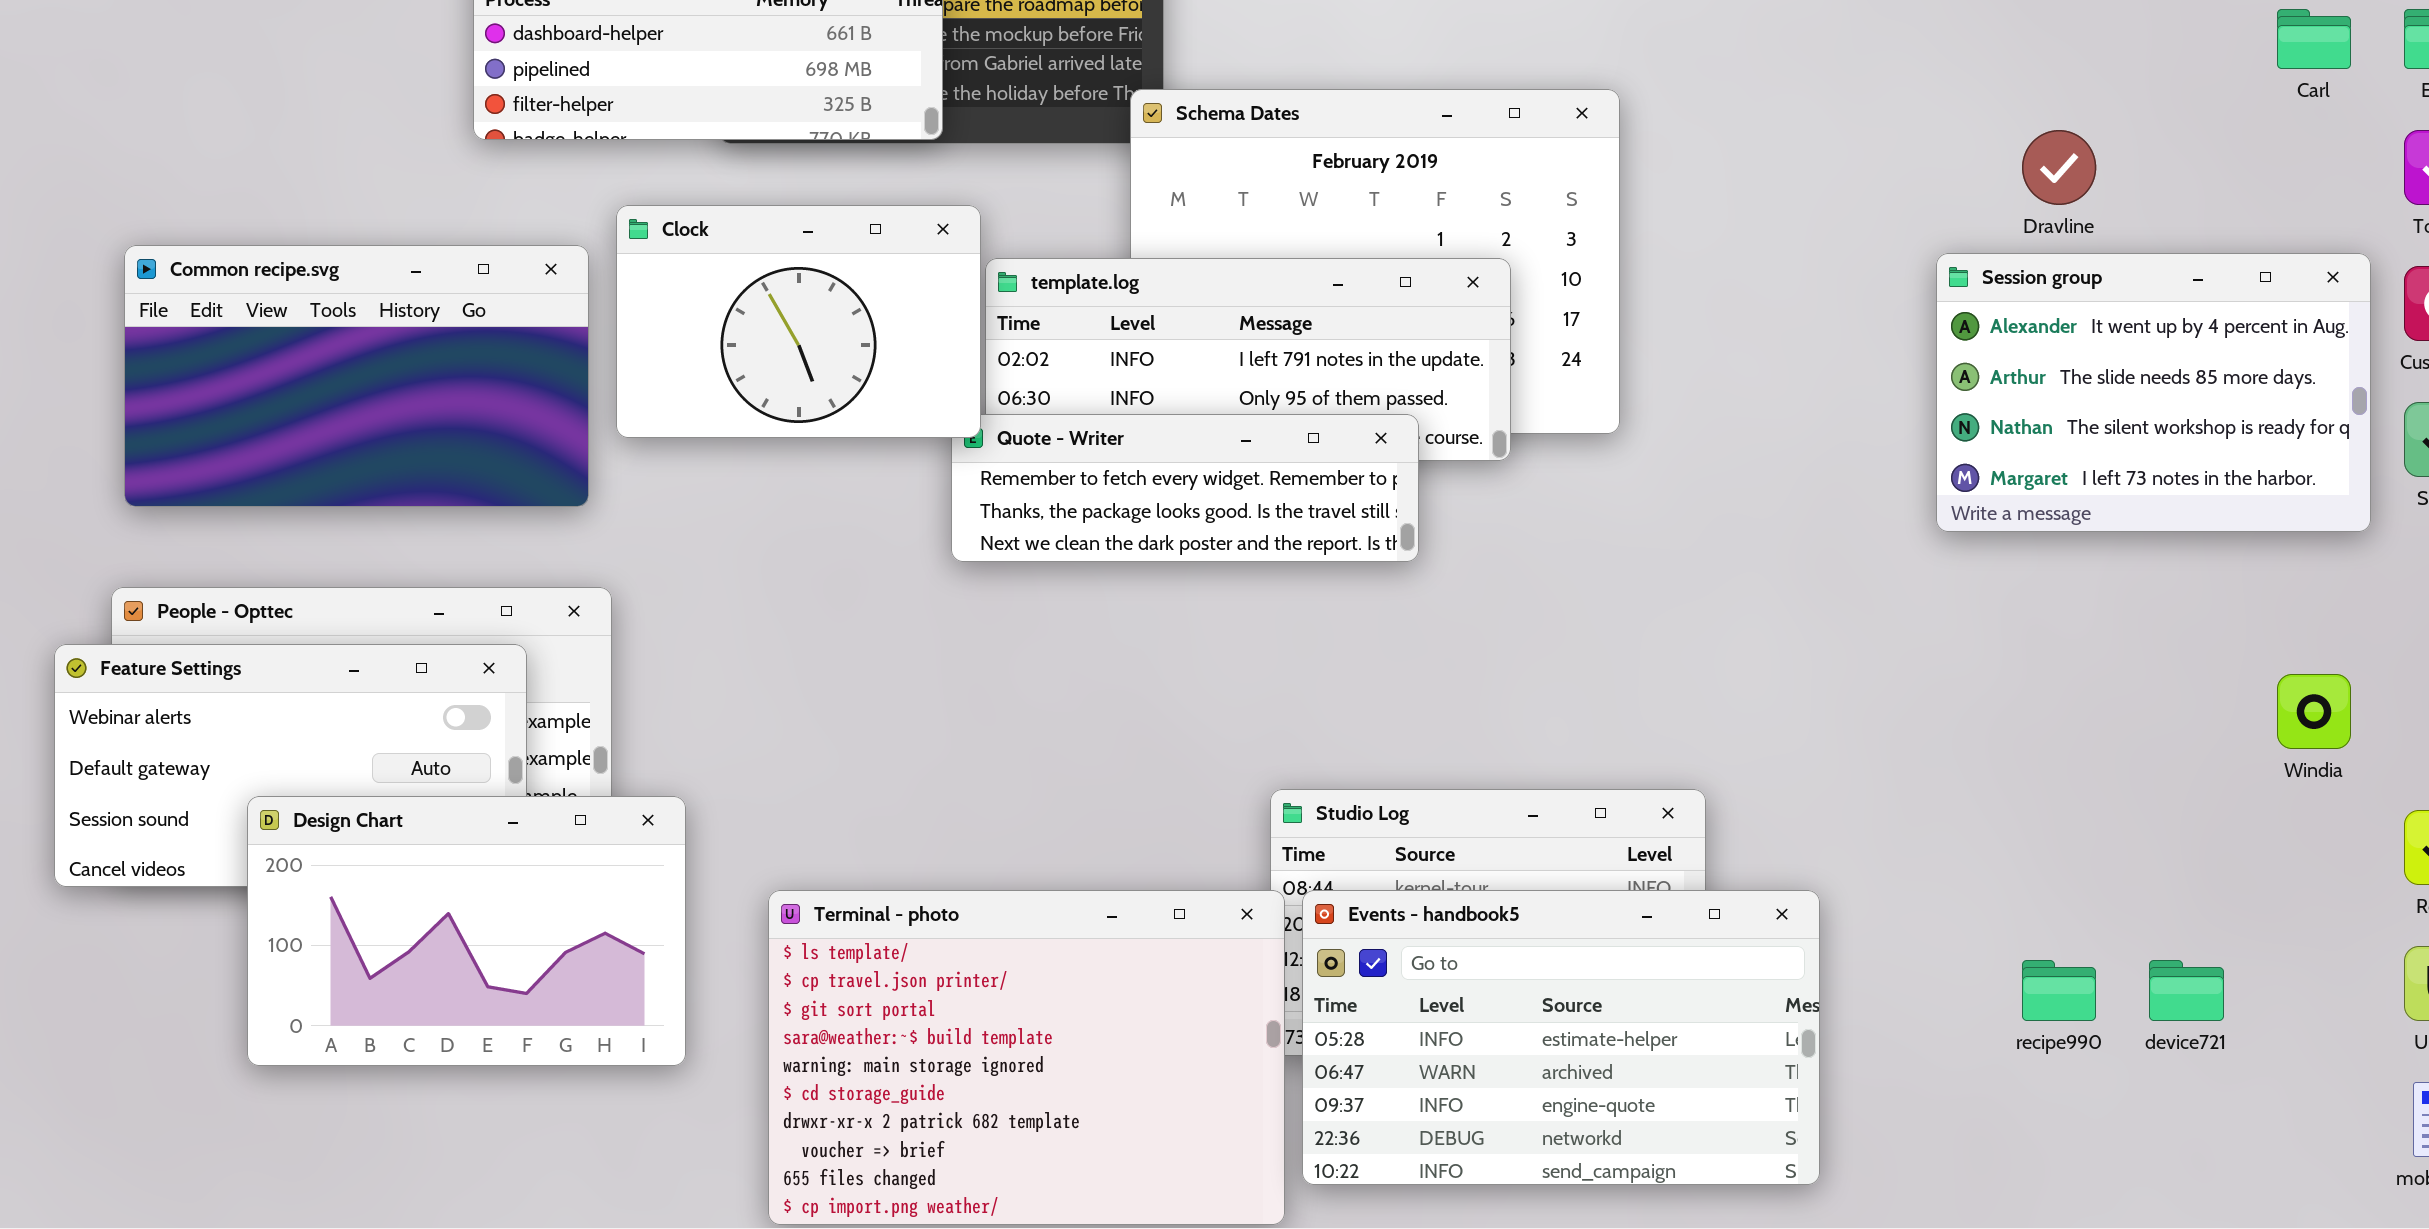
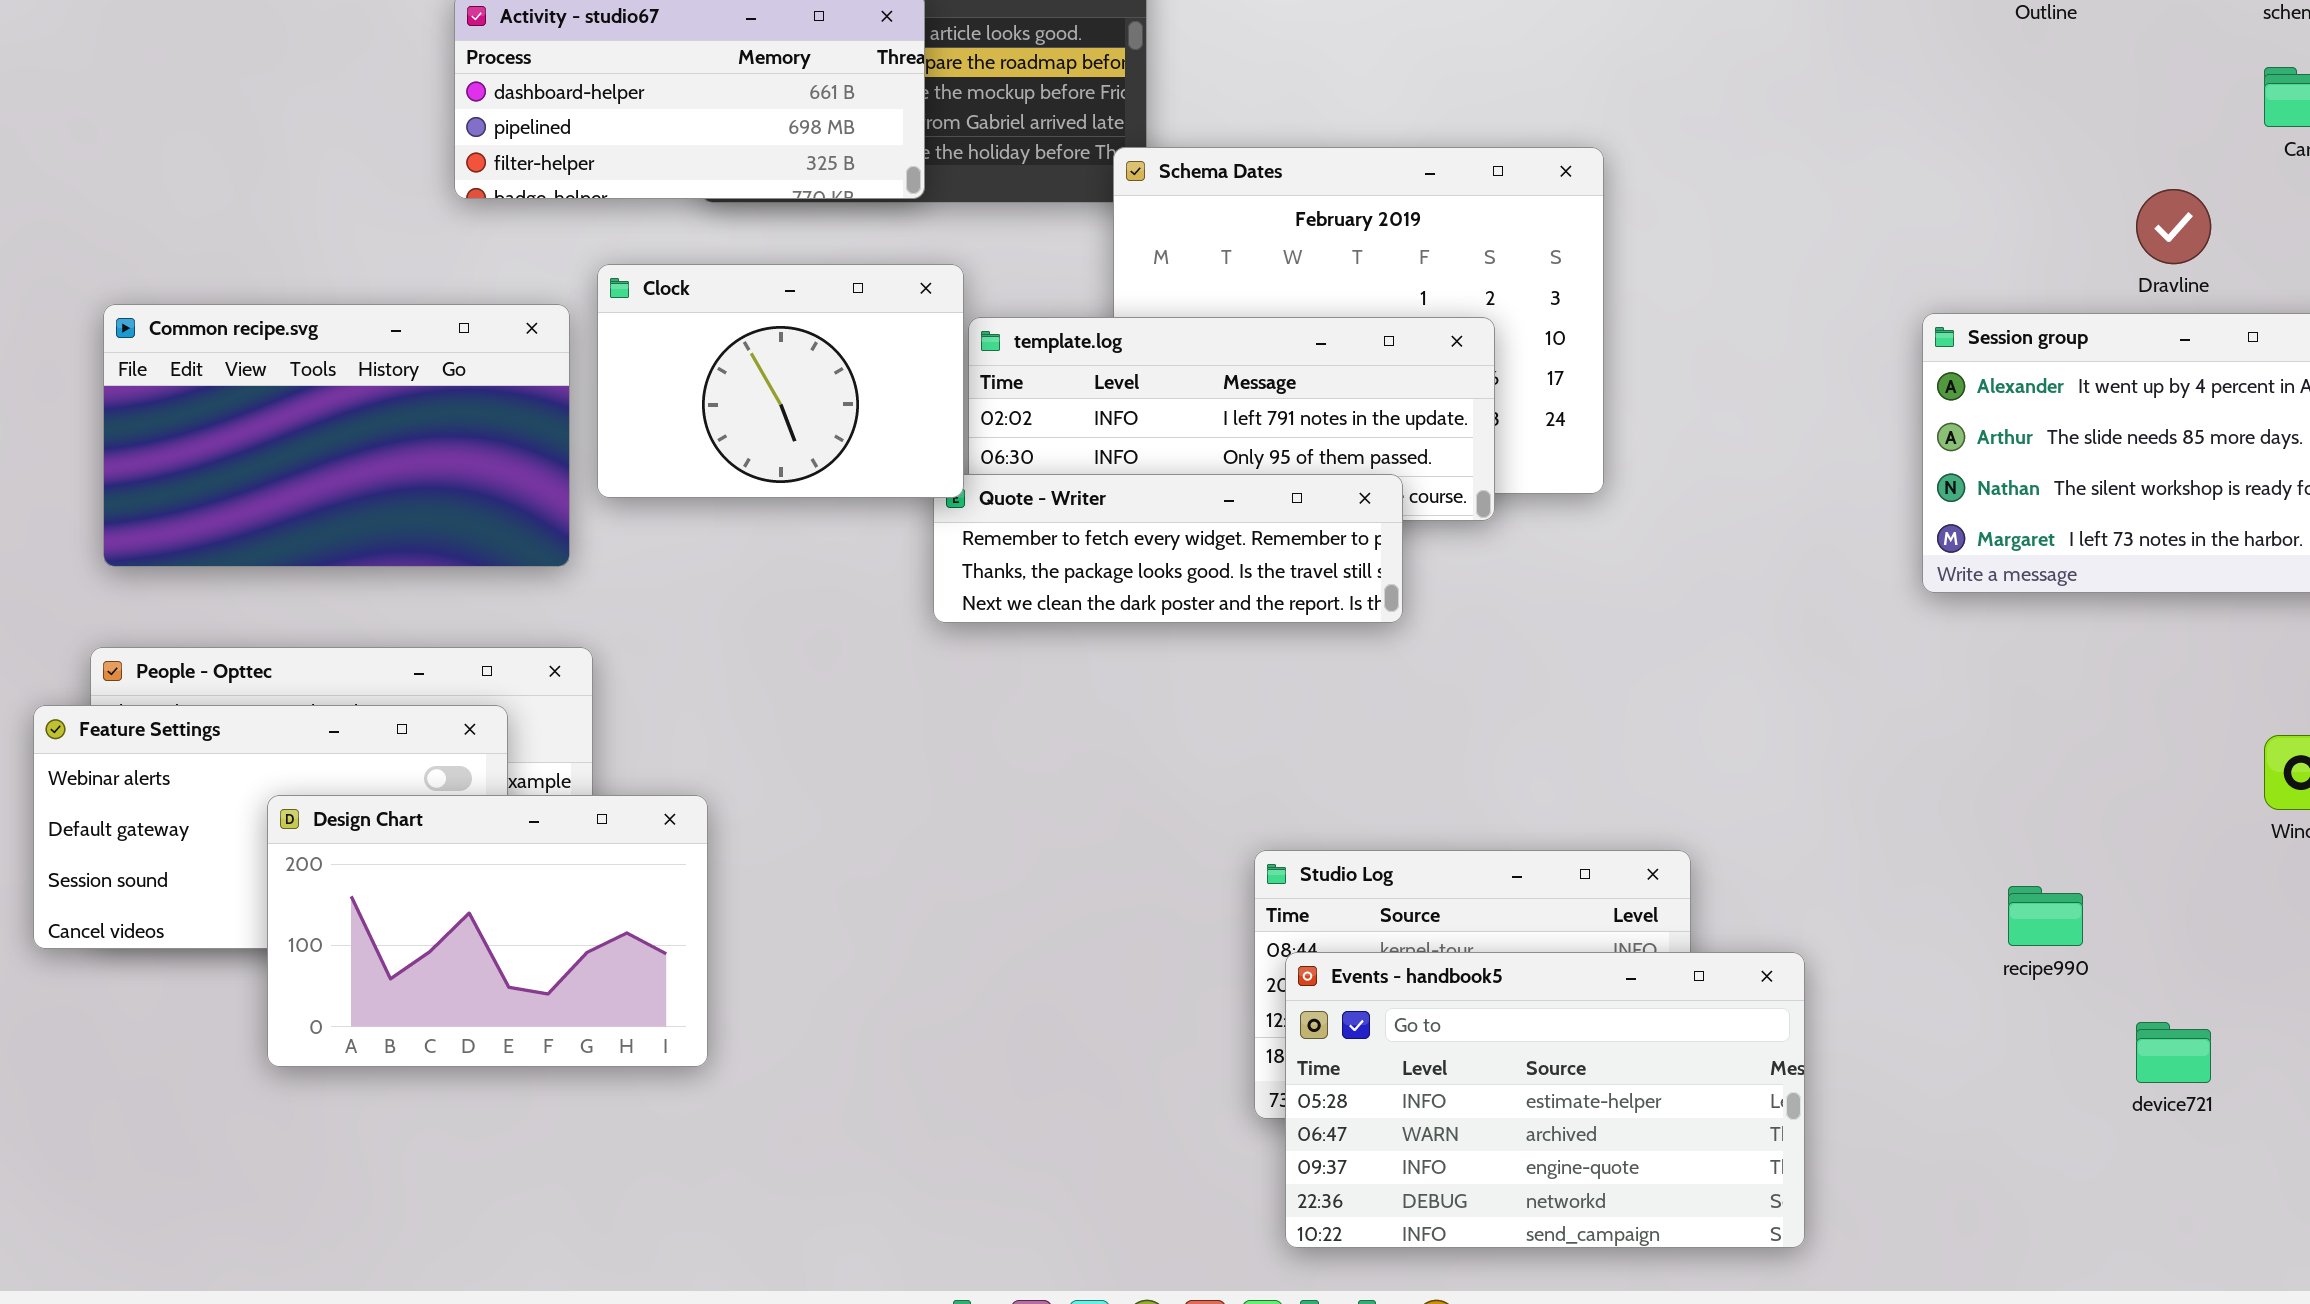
Dravline: [2022,130,2096,205] -> [2136,189,2211,264], moved
Design Chart: [247,796,686,1066] -> [267,795,708,1067], moved
Terminal - photo: [768,890,1285,1225] -> none, closed
recipe990: [2022,960,2096,1021] -> [2008,886,2083,946], moved

